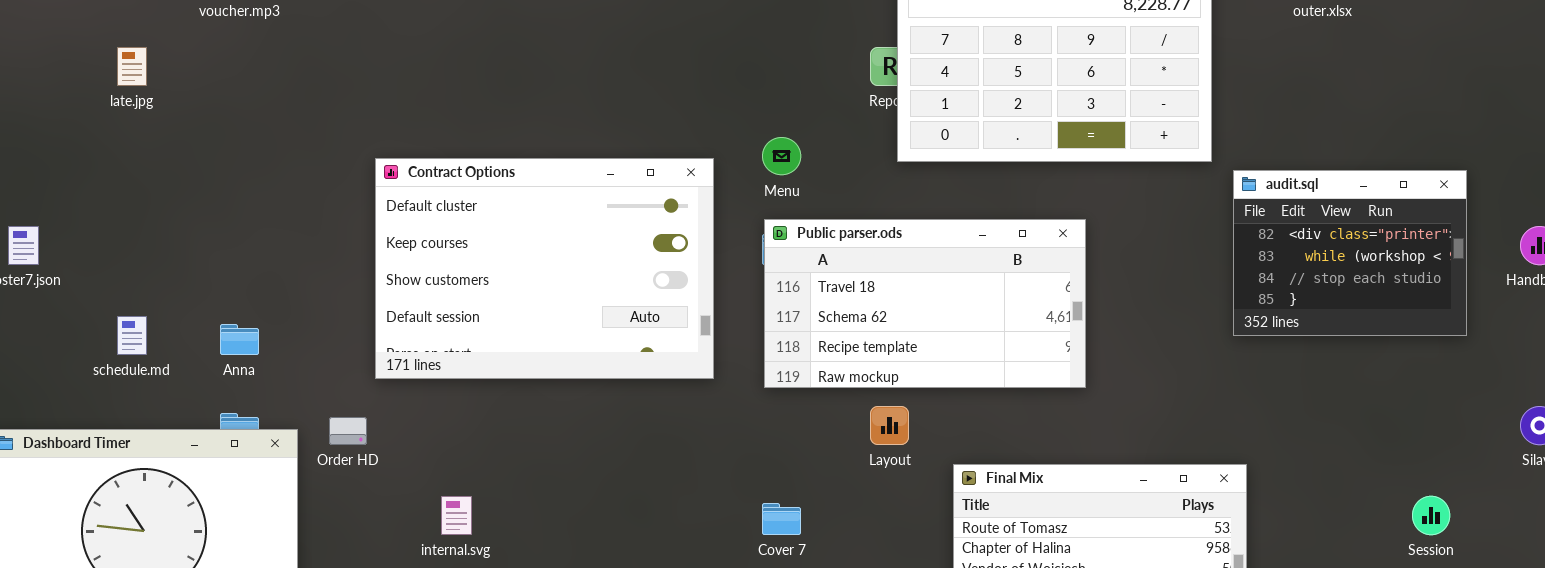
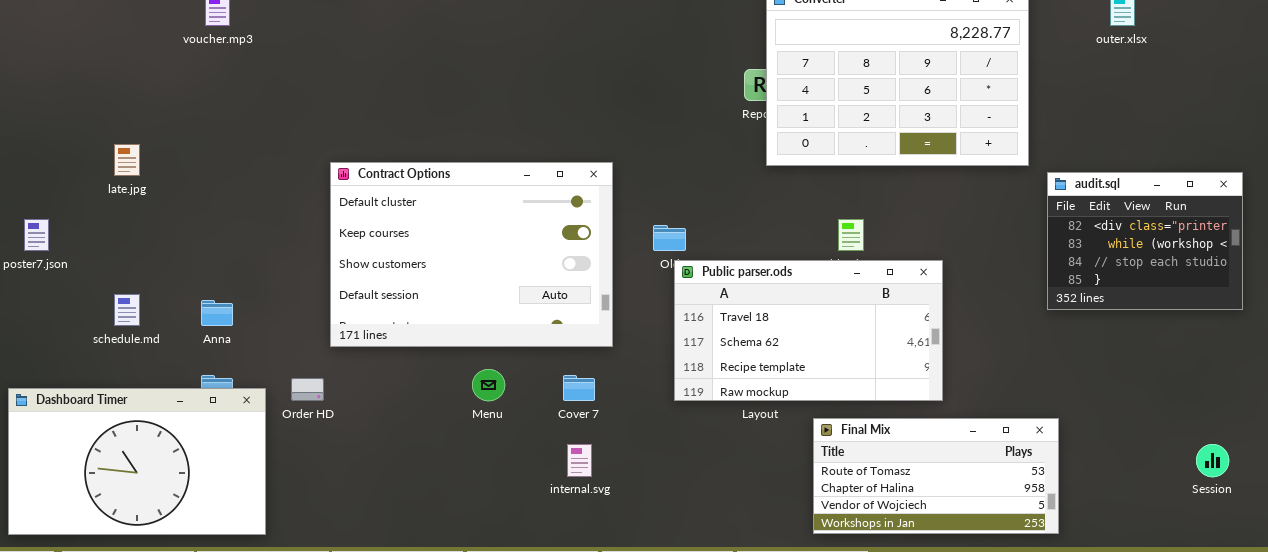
late.jpg: [117,47,147,86] -> [114,144,140,176], moved
Menu: [762,137,801,175] -> [472,369,505,401], moved
Public parser.ods: [764,219,1086,388] -> [674,260,943,401], moved
internal.svg: [441,496,472,535] -> [567,444,592,477], moved
Cover 7: [762,503,801,535] -> [563,375,595,401], moved

